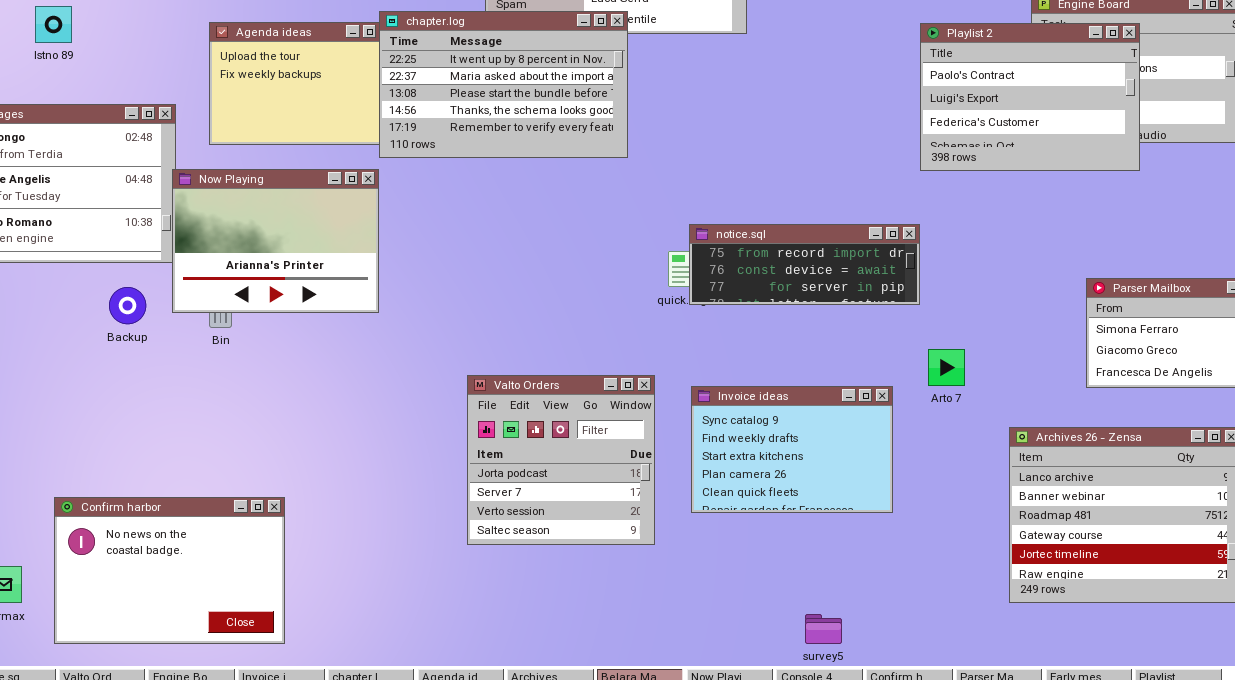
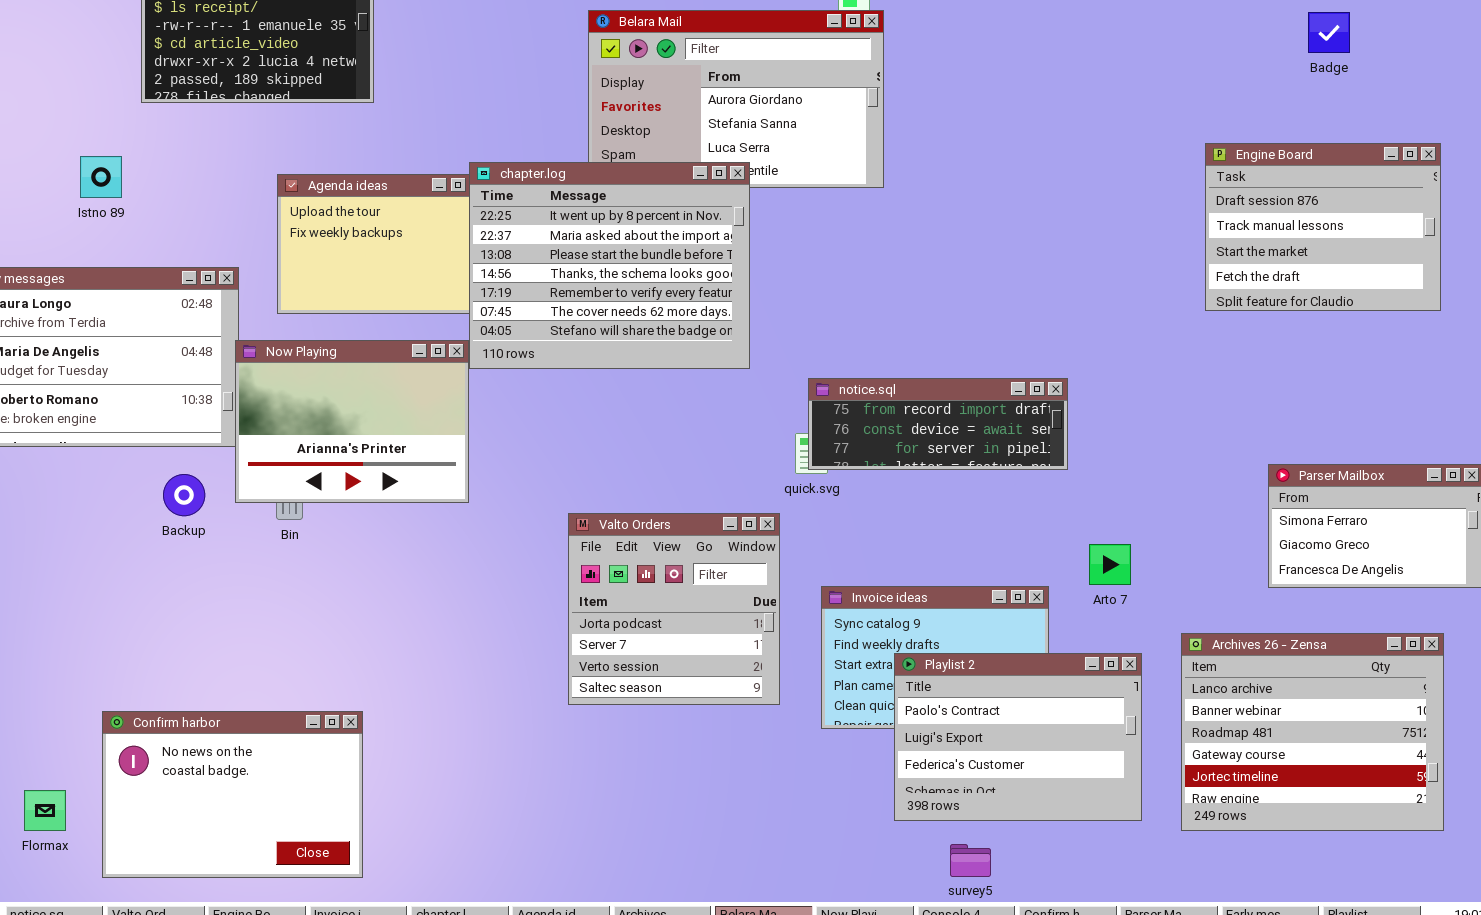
chapter.log: [379,11,628,158] -> [469,162,750,369], resized
Playlist 2: [920,23,1140,171] -> [894,653,1142,821], moved
notice.sql: [689,224,920,305] -> [808,378,1068,470], moved
Valto Orders: [467,375,655,545] -> [568,513,780,705], moved

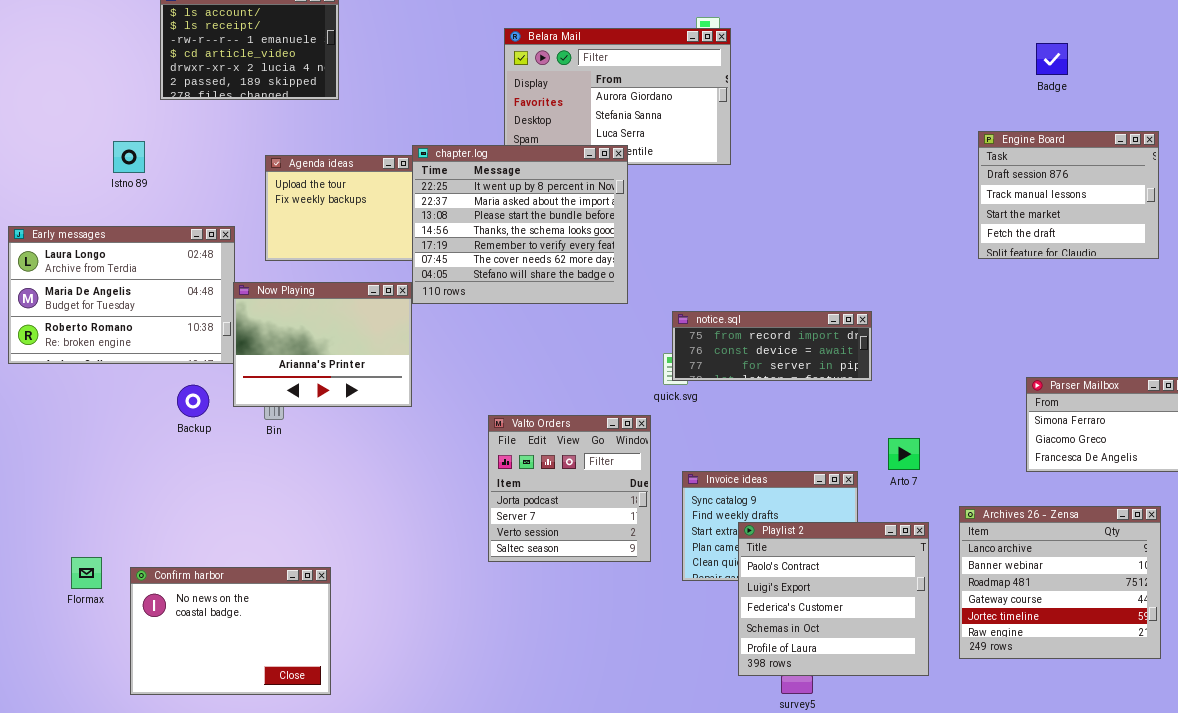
Badge: [1308,12,1350,53] -> [1036,43,1068,75], moved
Playlist 2: [894,653,1142,821] -> [738,522,929,676], resized
Flormax: [24,790,66,831] -> [71,557,102,589], moved

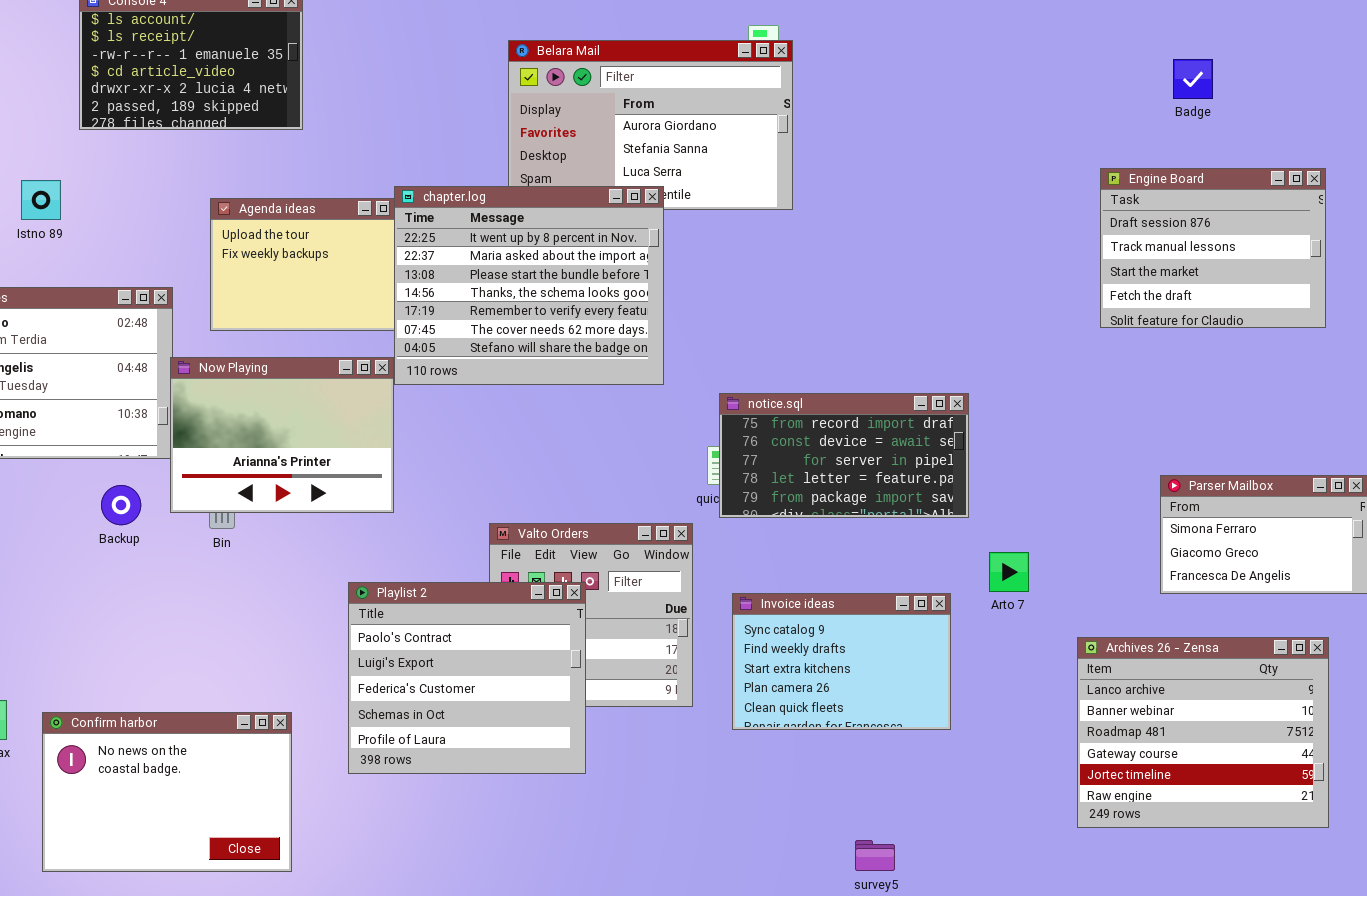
notice.sql: [672,311,872,381] -> [719,393,969,518], resized
Playlist 2: [738,522,929,676] -> [348,582,586,774], moved

